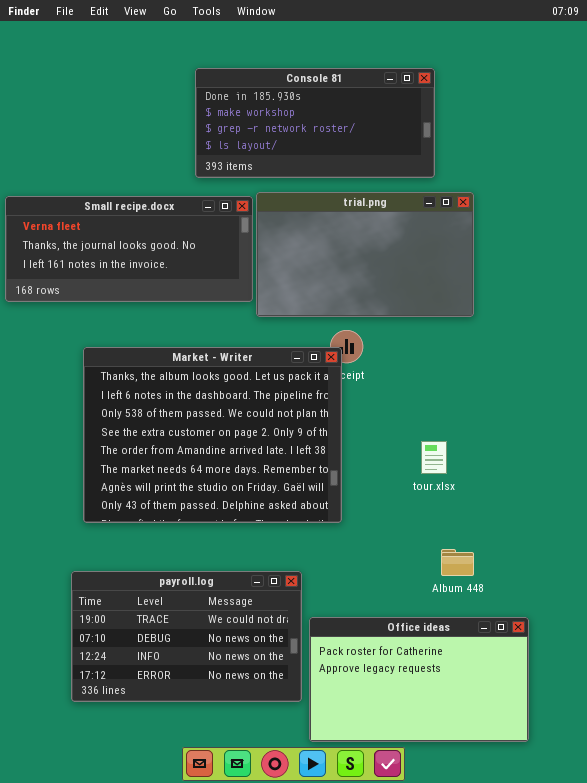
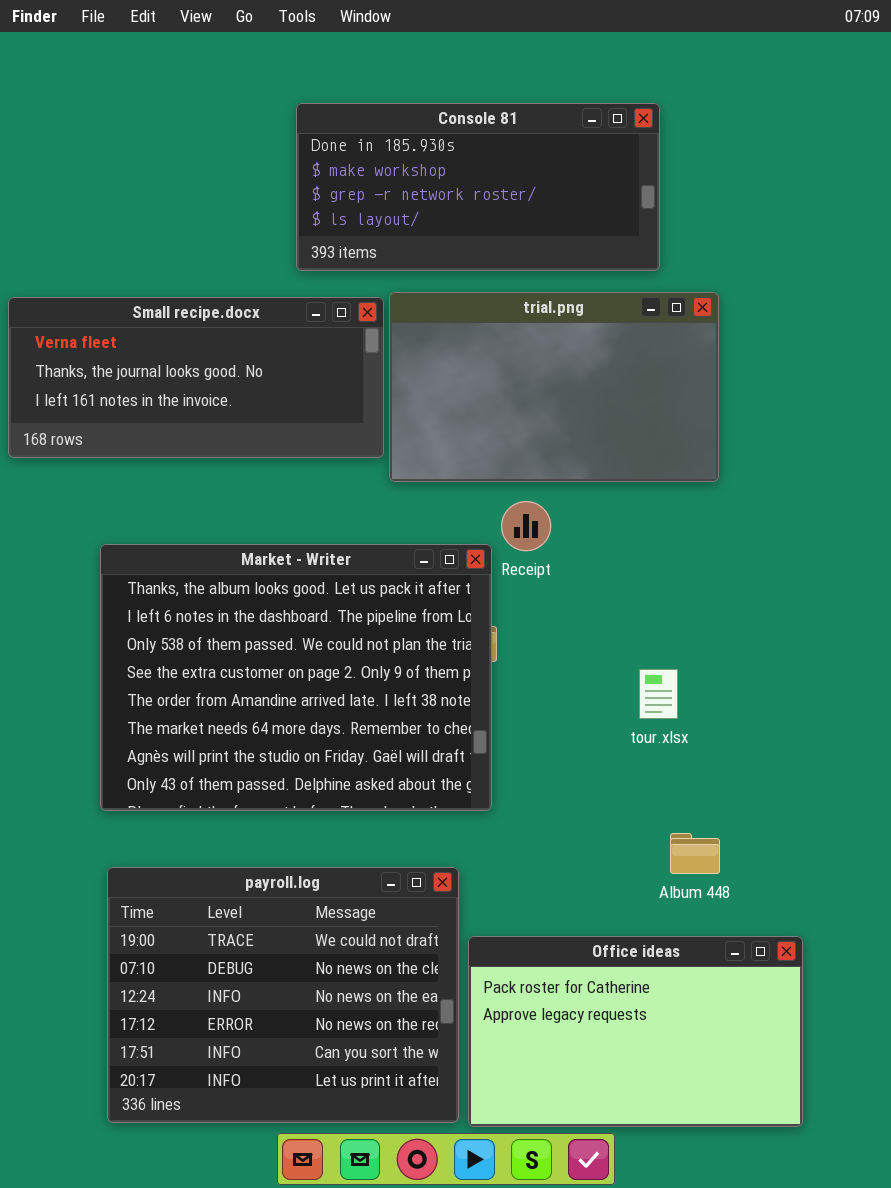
Market - Writer: [83,347,342,523] -> [100,544,492,811], moved
payroll.log: [71,571,302,702] -> [107,867,459,1123], resized

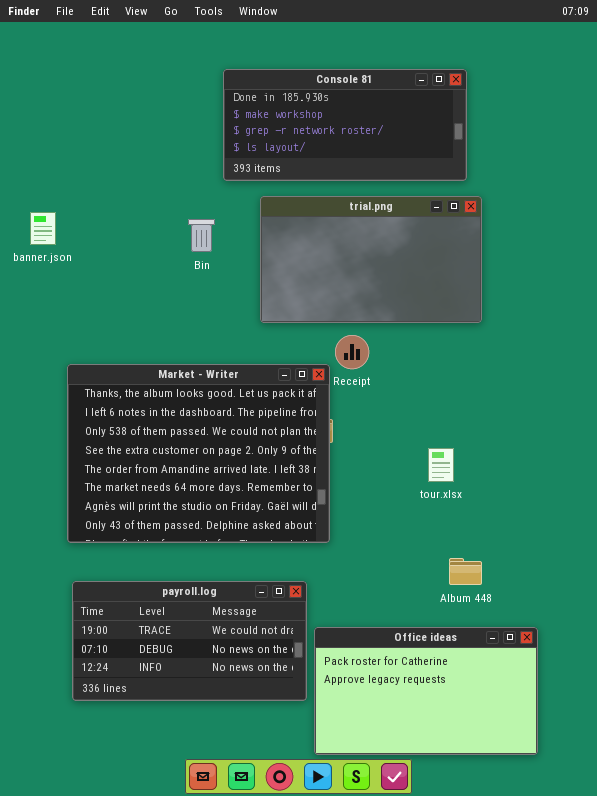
Console 81: [296,103,660,271] -> [223,69,467,181], moved
Small recipe.docx: [8,297,384,458] -> none, closed
payroll.log: [107,867,459,1123] -> [72,581,307,701], resized

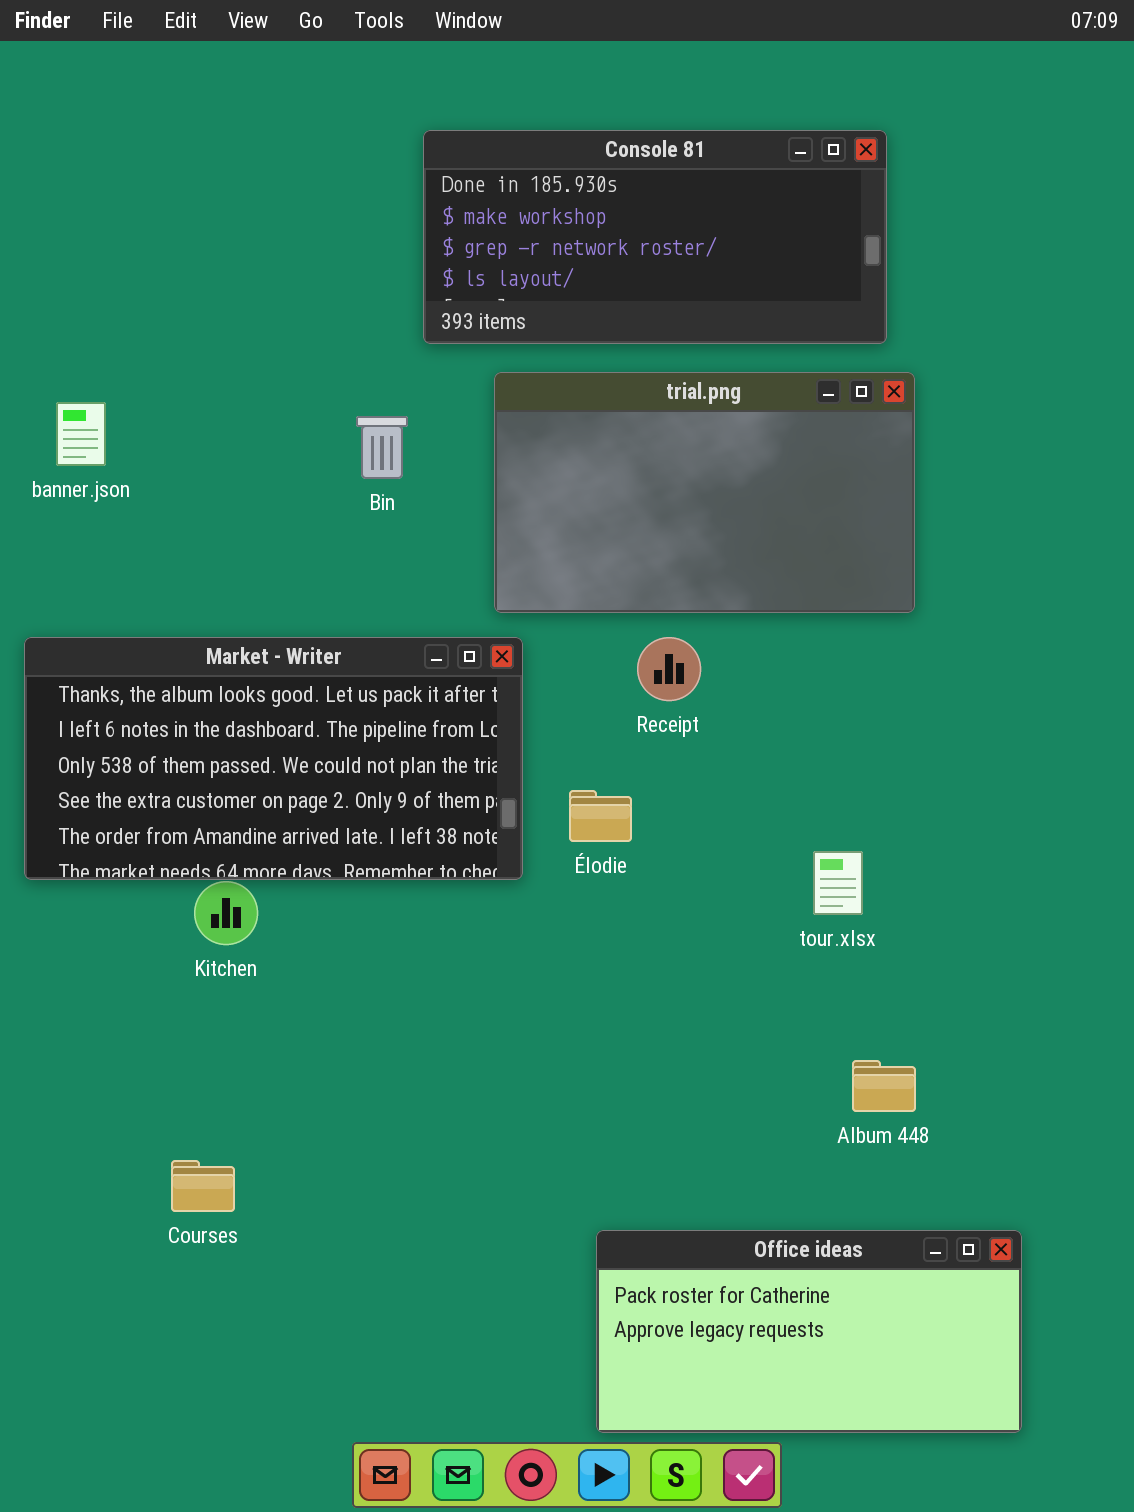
Market - Writer: [67,364,330,543] -> [24,637,523,880], moved, resized
payroll.log: [72,581,307,701] -> none, closed
Office ideas: [314,627,538,755] -> [596,1230,1022,1433], resized

